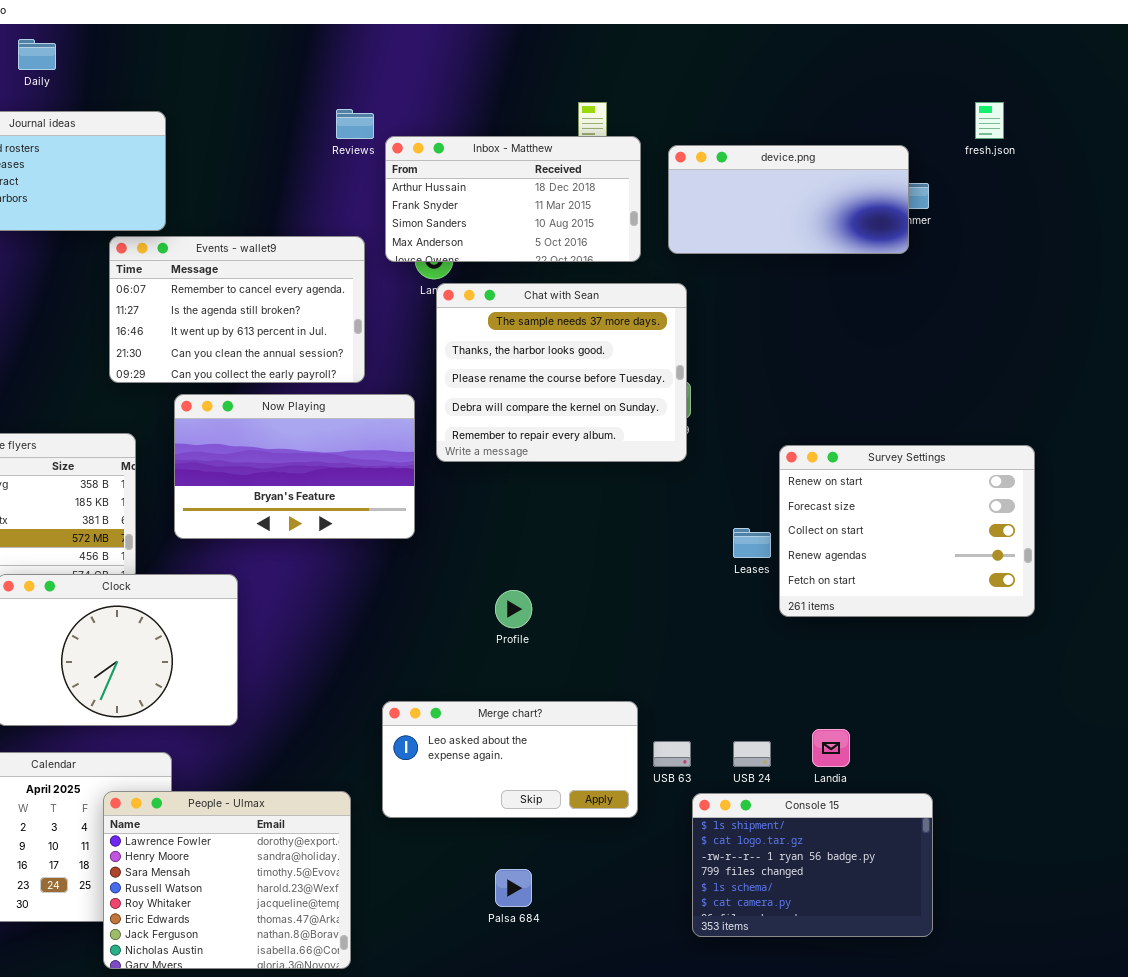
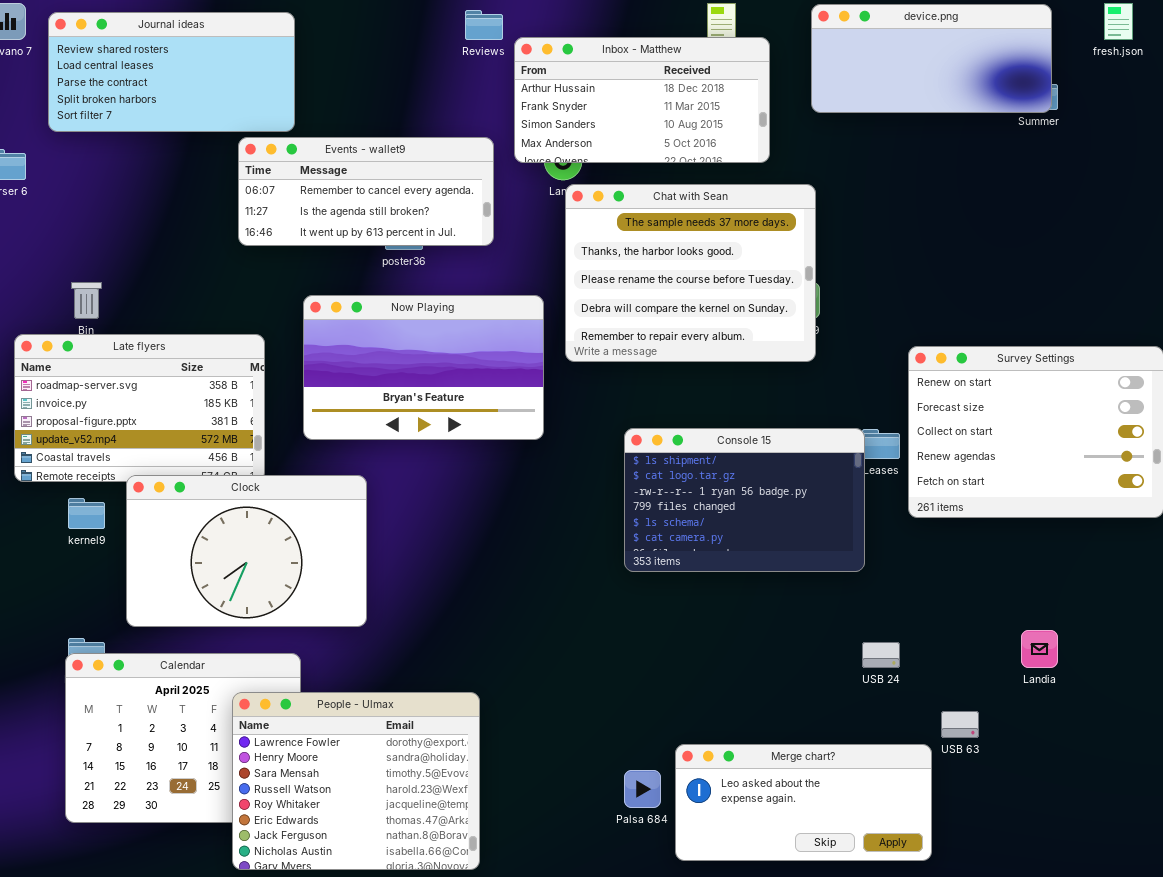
device.png: [668,145,909,254] -> [811,4,1052,113], moved
Events - wallet9: [109,236,365,383] -> [238,137,494,246], resized
Merge chart?: [382,701,638,818] -> [675,744,932,861], moved
Landia: [812,729,850,767] -> [1021,630,1058,668], moved
USB 63: [653,741,691,767] -> [941,711,979,738], moved
Console 15: [692,793,933,937] -> [624,428,865,572], moved

